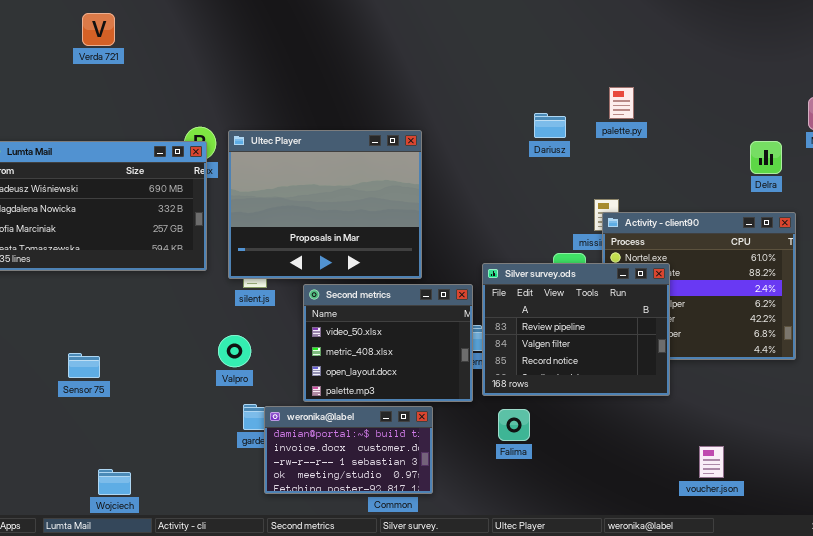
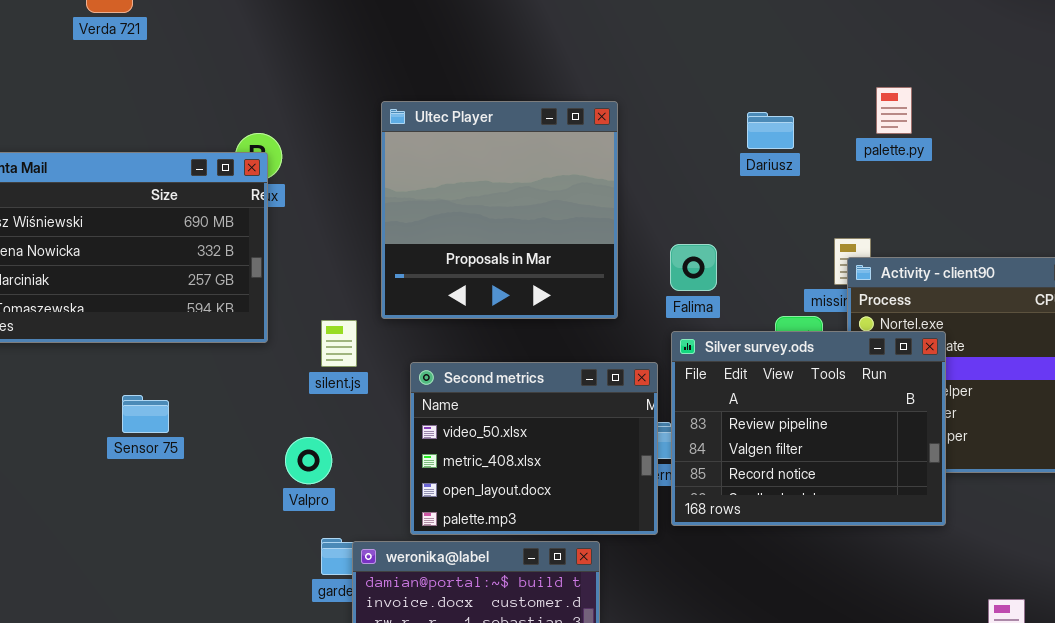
palette.py: [609,87,634,119] -> [876,87,912,134], moved
Ultec Player: [228,130,422,279] -> [381,101,618,319], moved, resized
Sensor 75: [68,353,100,378] -> [122,395,169,433], moved
Falima: [498,409,530,441] -> [670,244,717,291], moved

